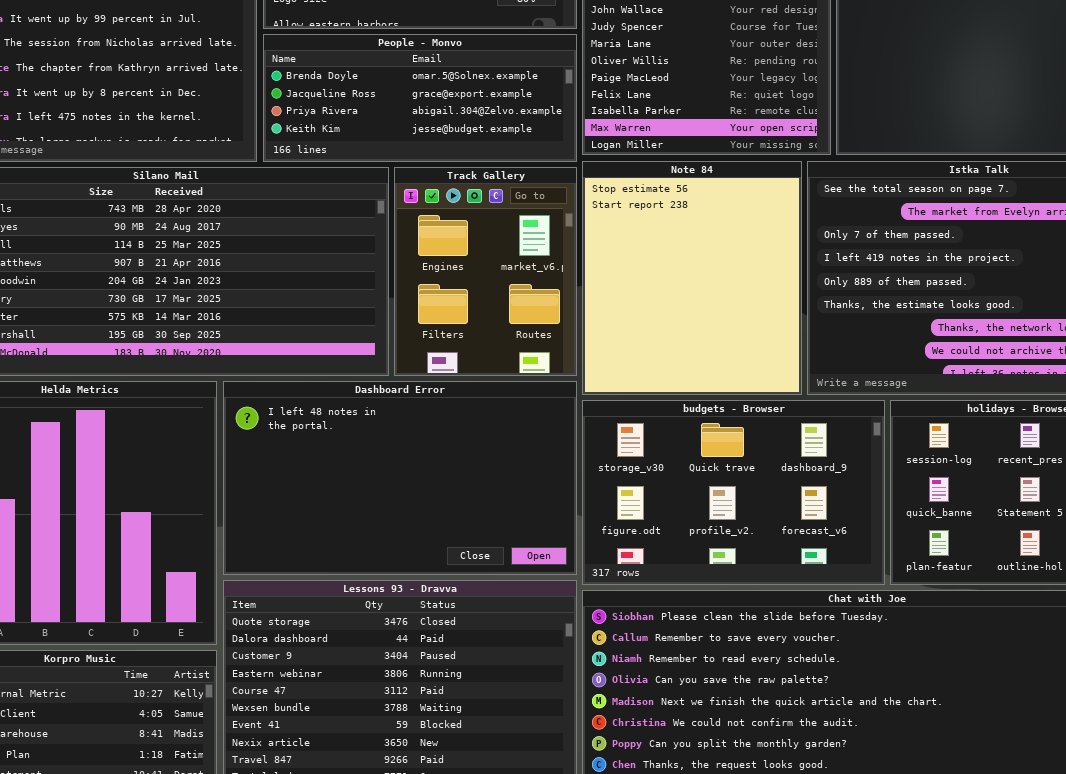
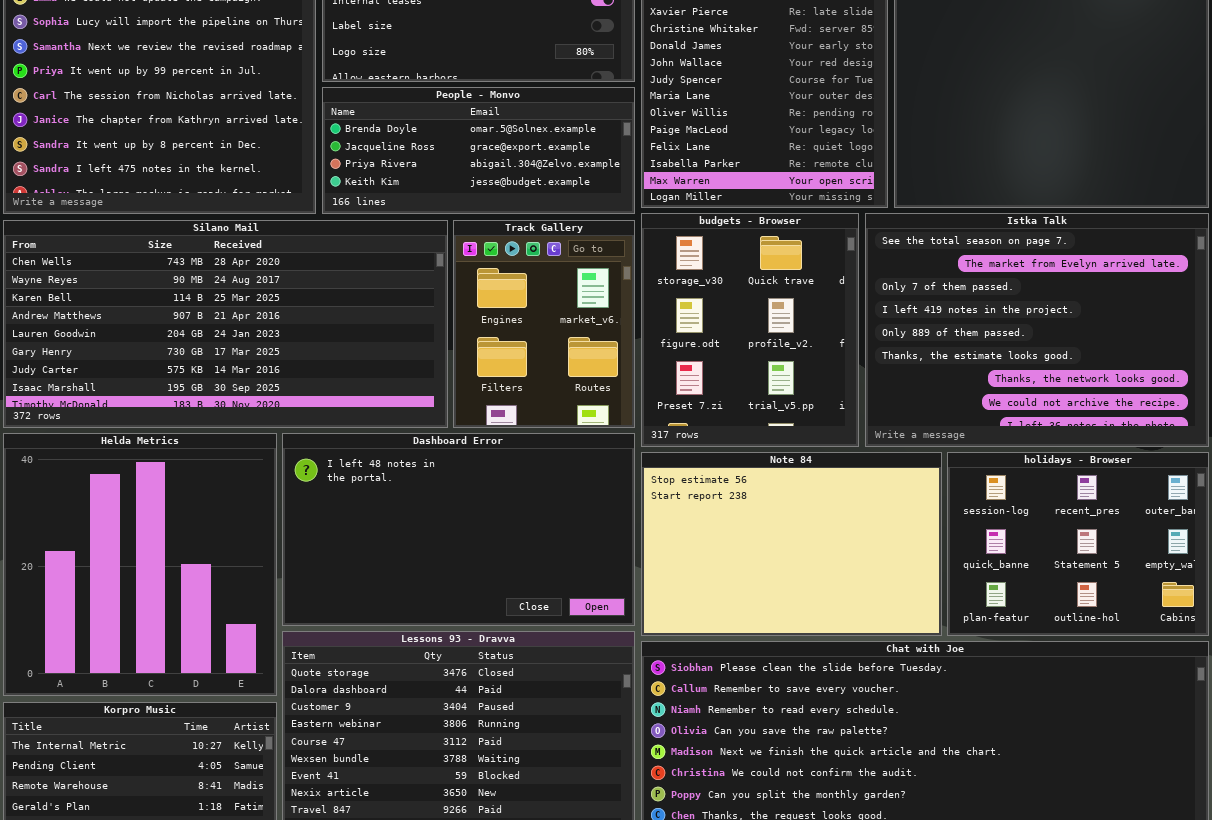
Note 84: [582,161,802,395] -> [641,452,942,636], moved, resized
budgets - Browser: [582,400,885,585] -> [641,213,859,447], moved, resized

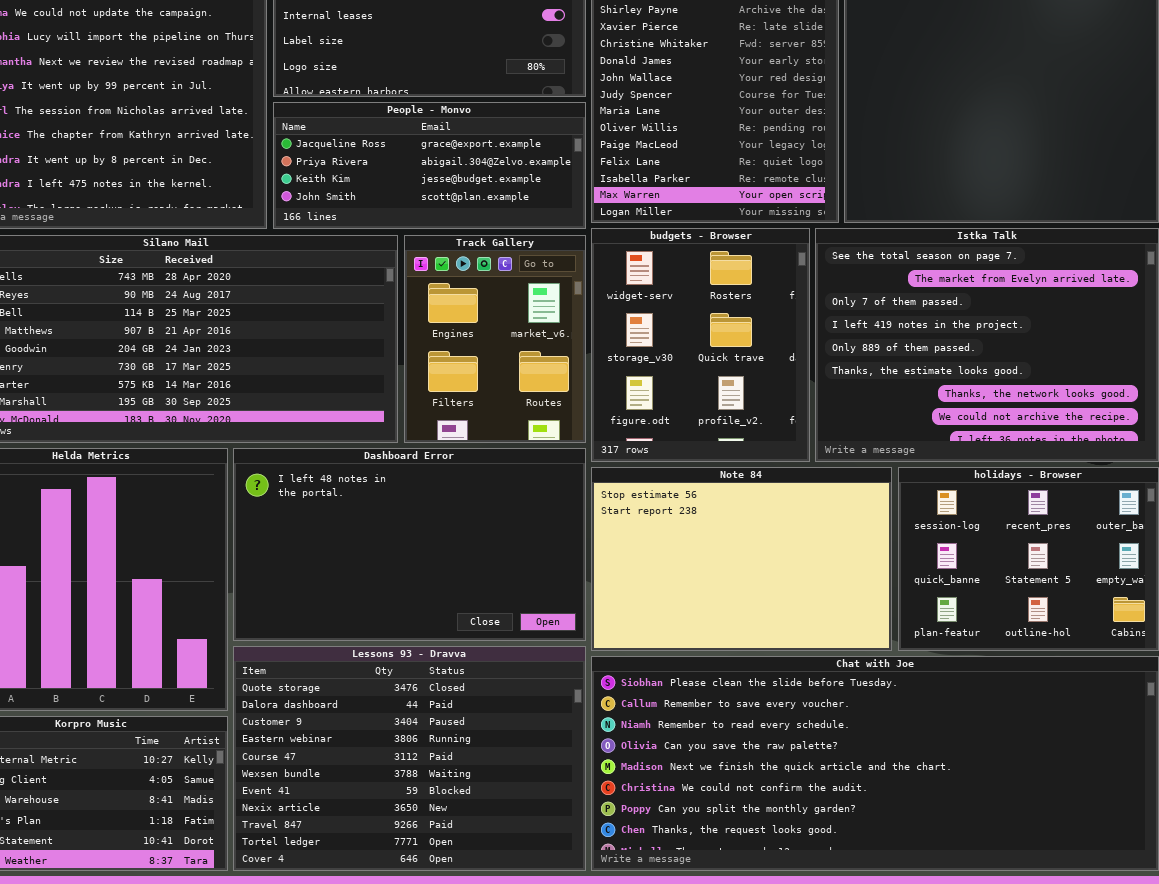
People - Monvo: [322,87,635,214] -> [273,102,586,229], scrolled down 1 row
budgets - Browser: [641,213,859,447] -> [591,228,810,462], scrolled up 1 row

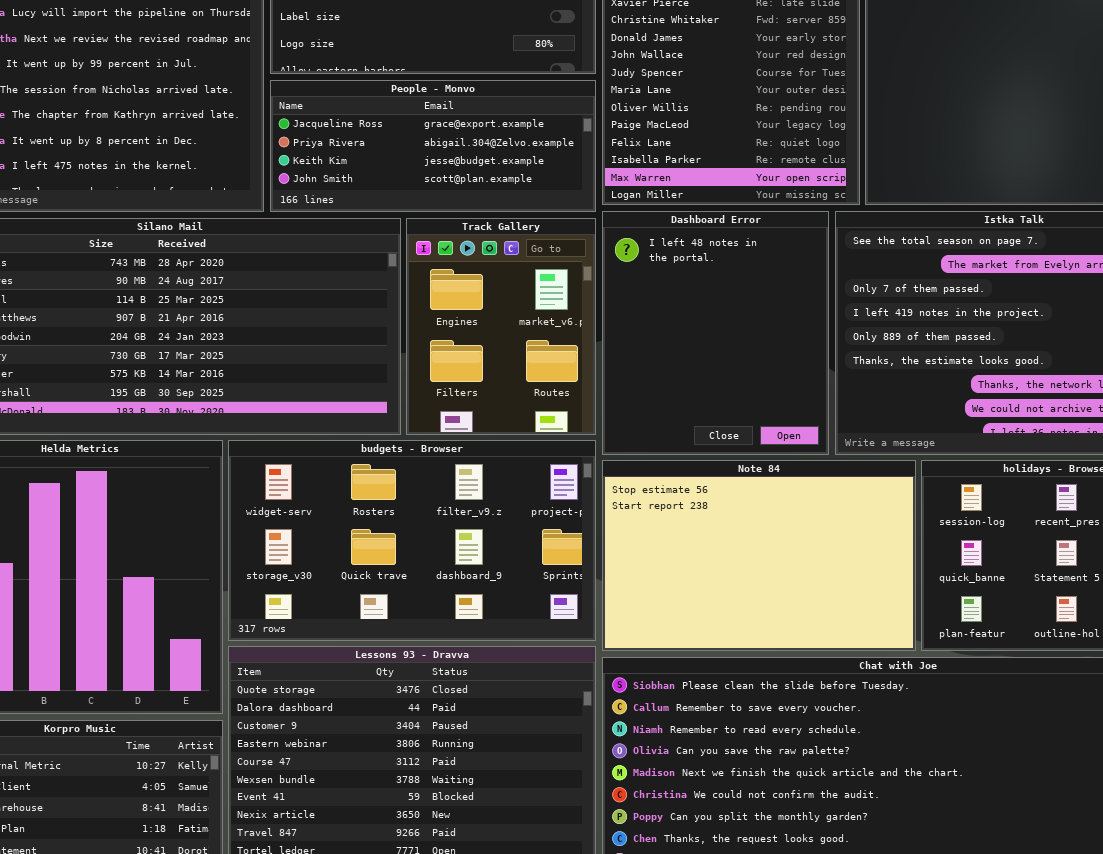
budgets - Browser: [591,228,810,462] -> [228,440,596,641], moved, resized
Dashboard Error: [233,448,586,641] -> [602,211,829,455], moved, resized

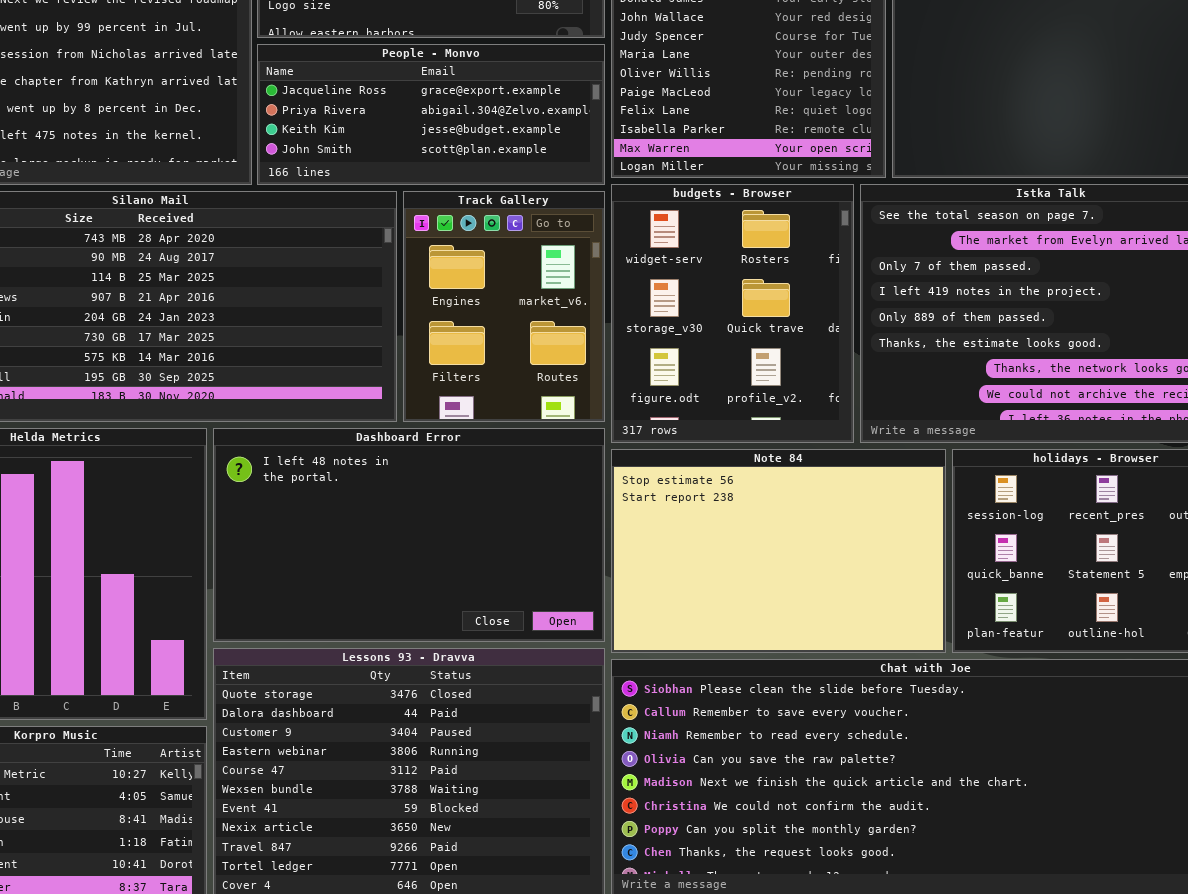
Dashboard Error: [602,211,829,455] -> [213,428,605,642], moved, resized
budgets - Browser: [228,440,596,641] -> [611,184,854,443], moved, resized

